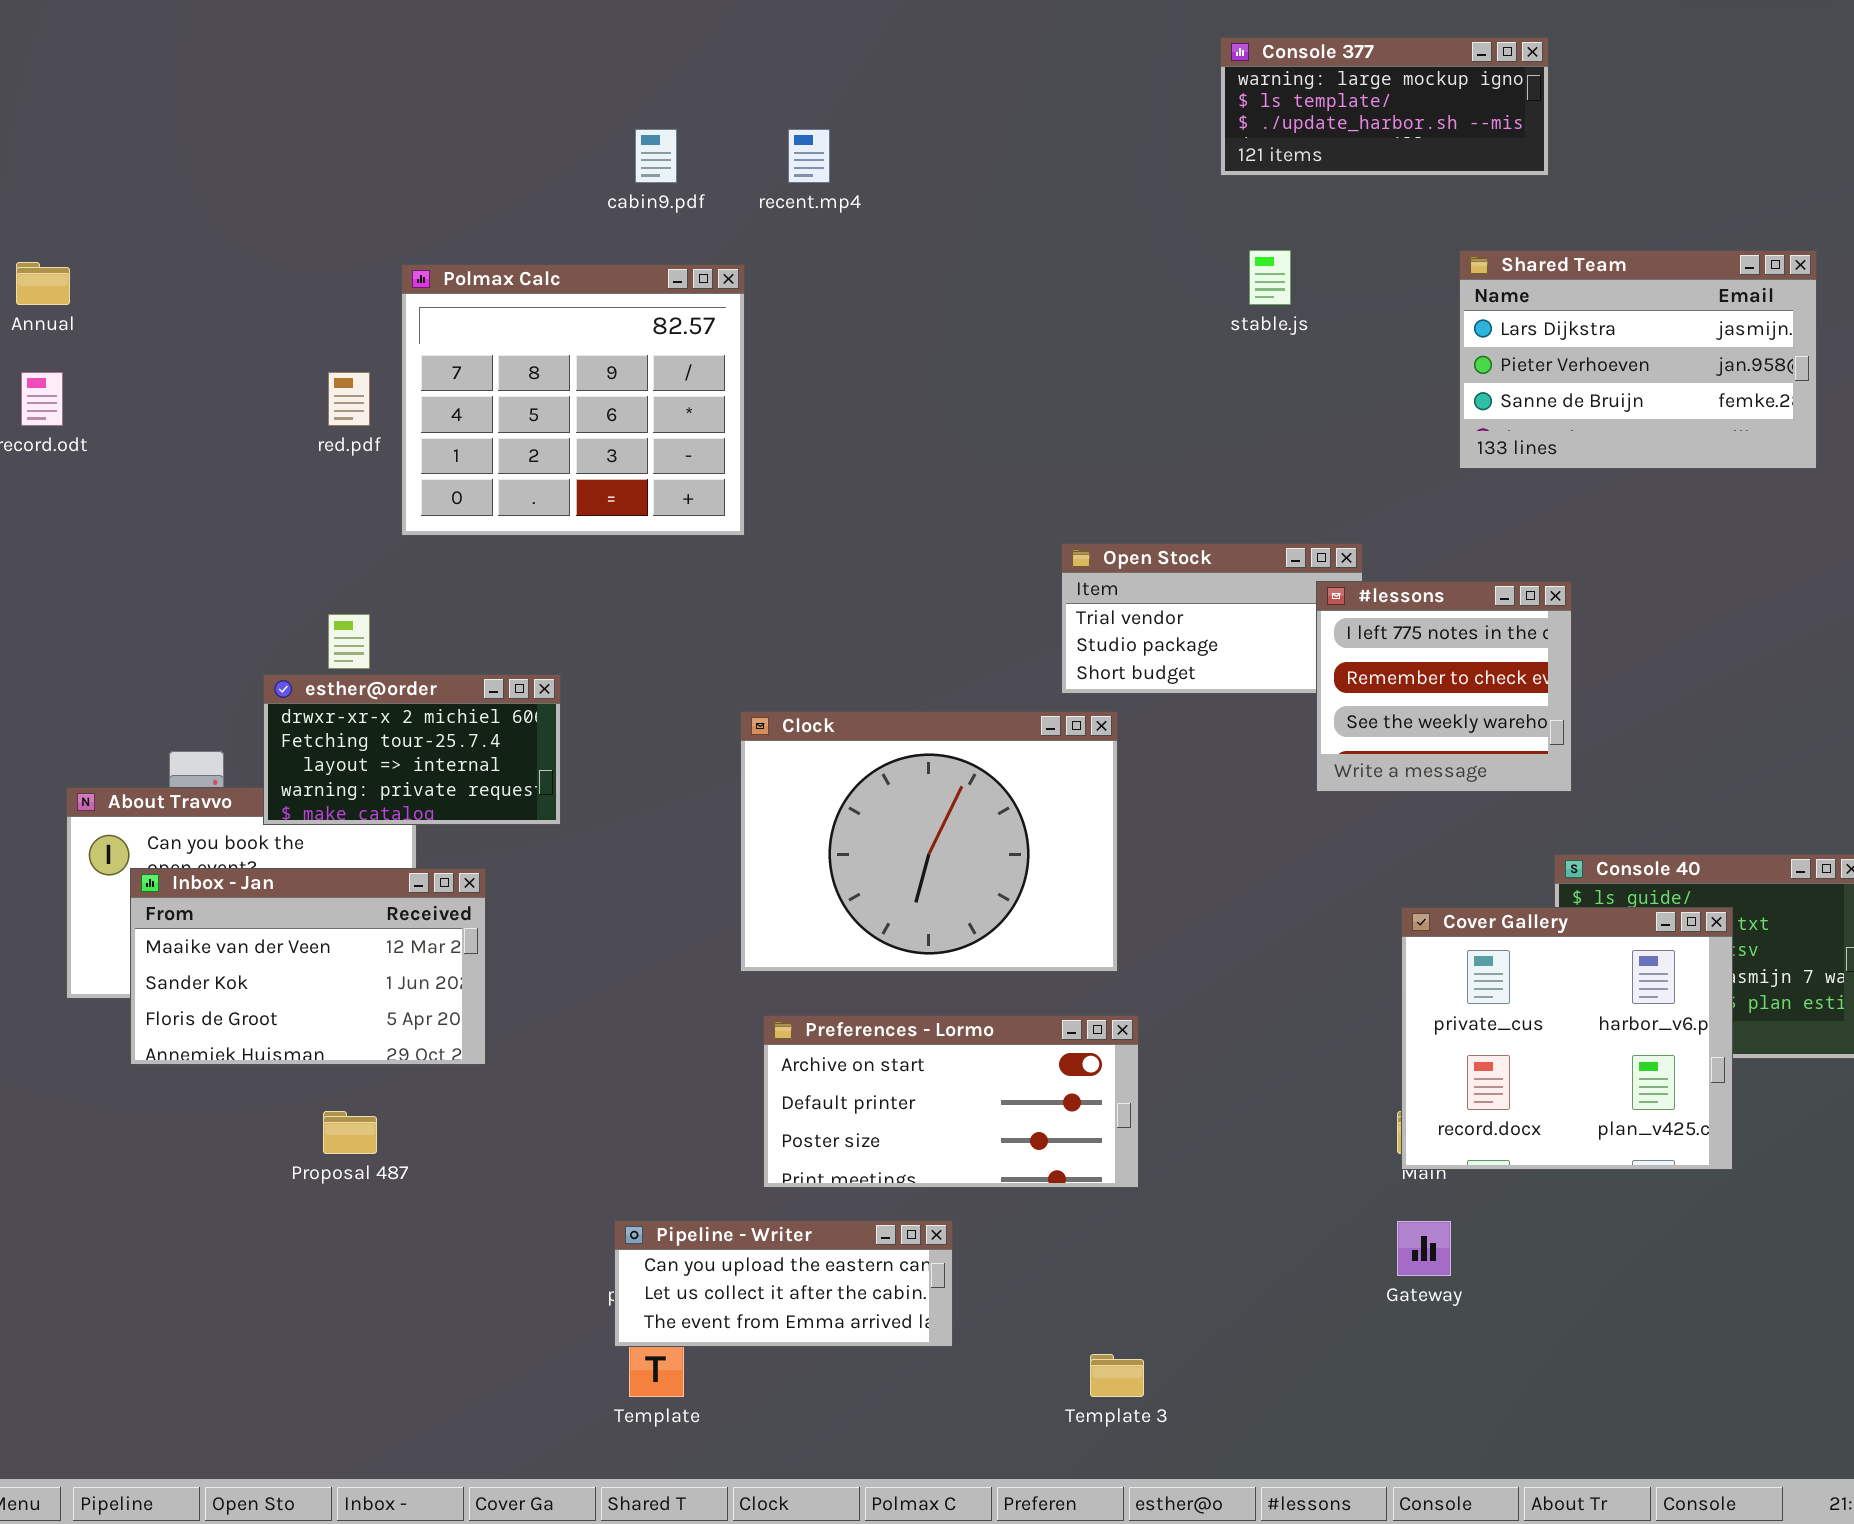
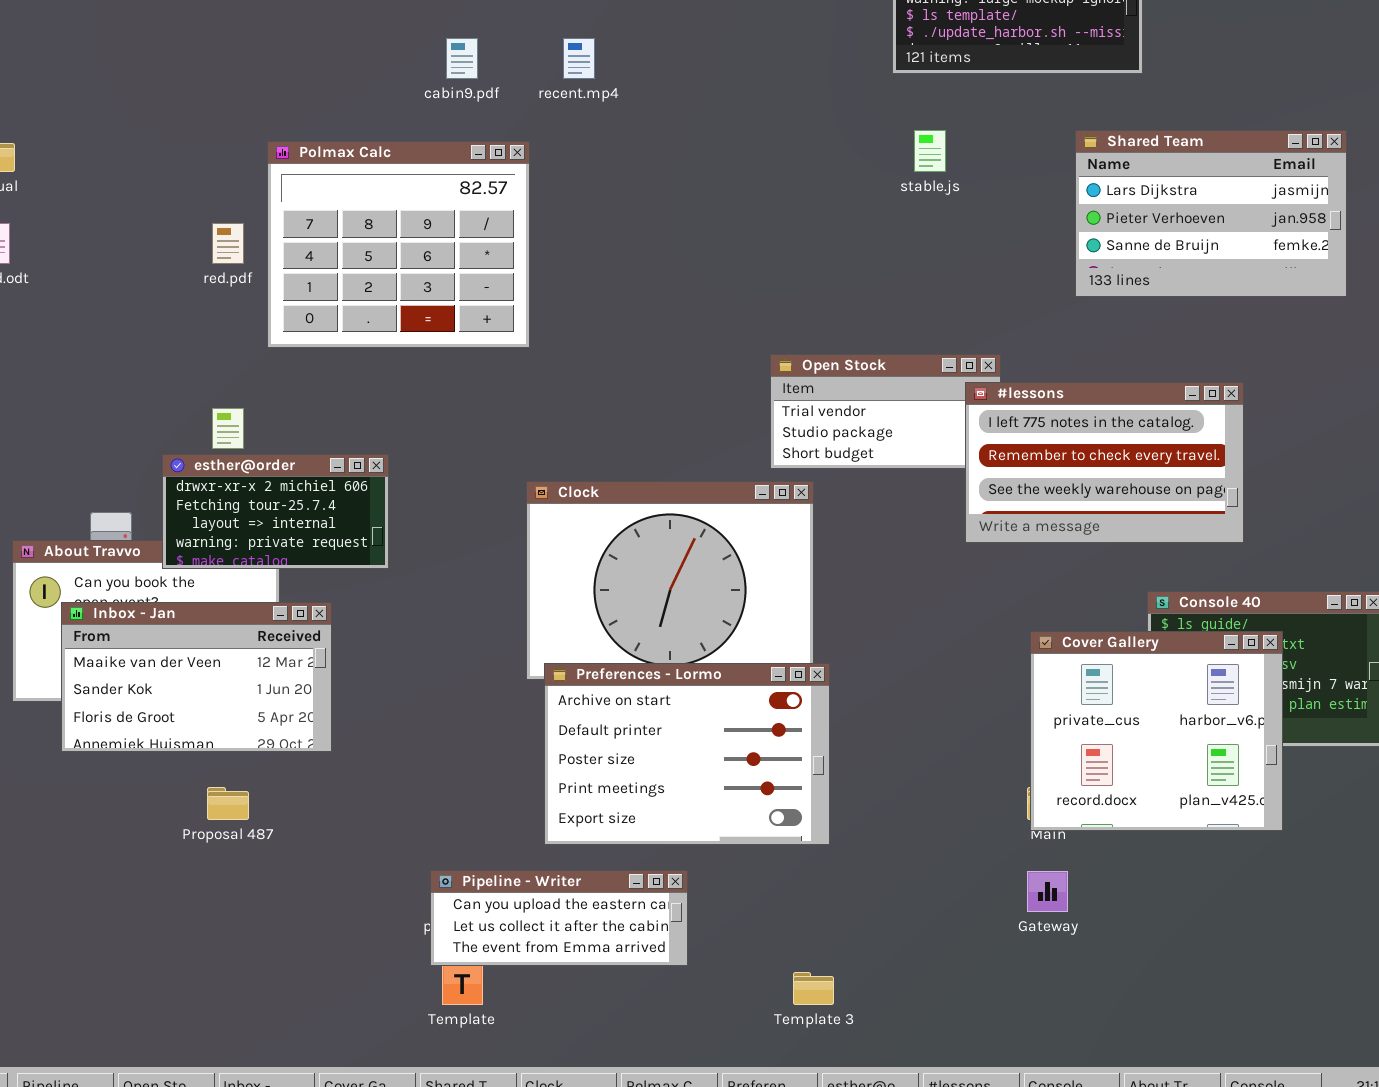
#lessons: [1316,581,1572,792] -> [965,382,1244,543], resized
Preferences - Lormo: [763,1015,1139,1188] -> [544,663,830,845], resized

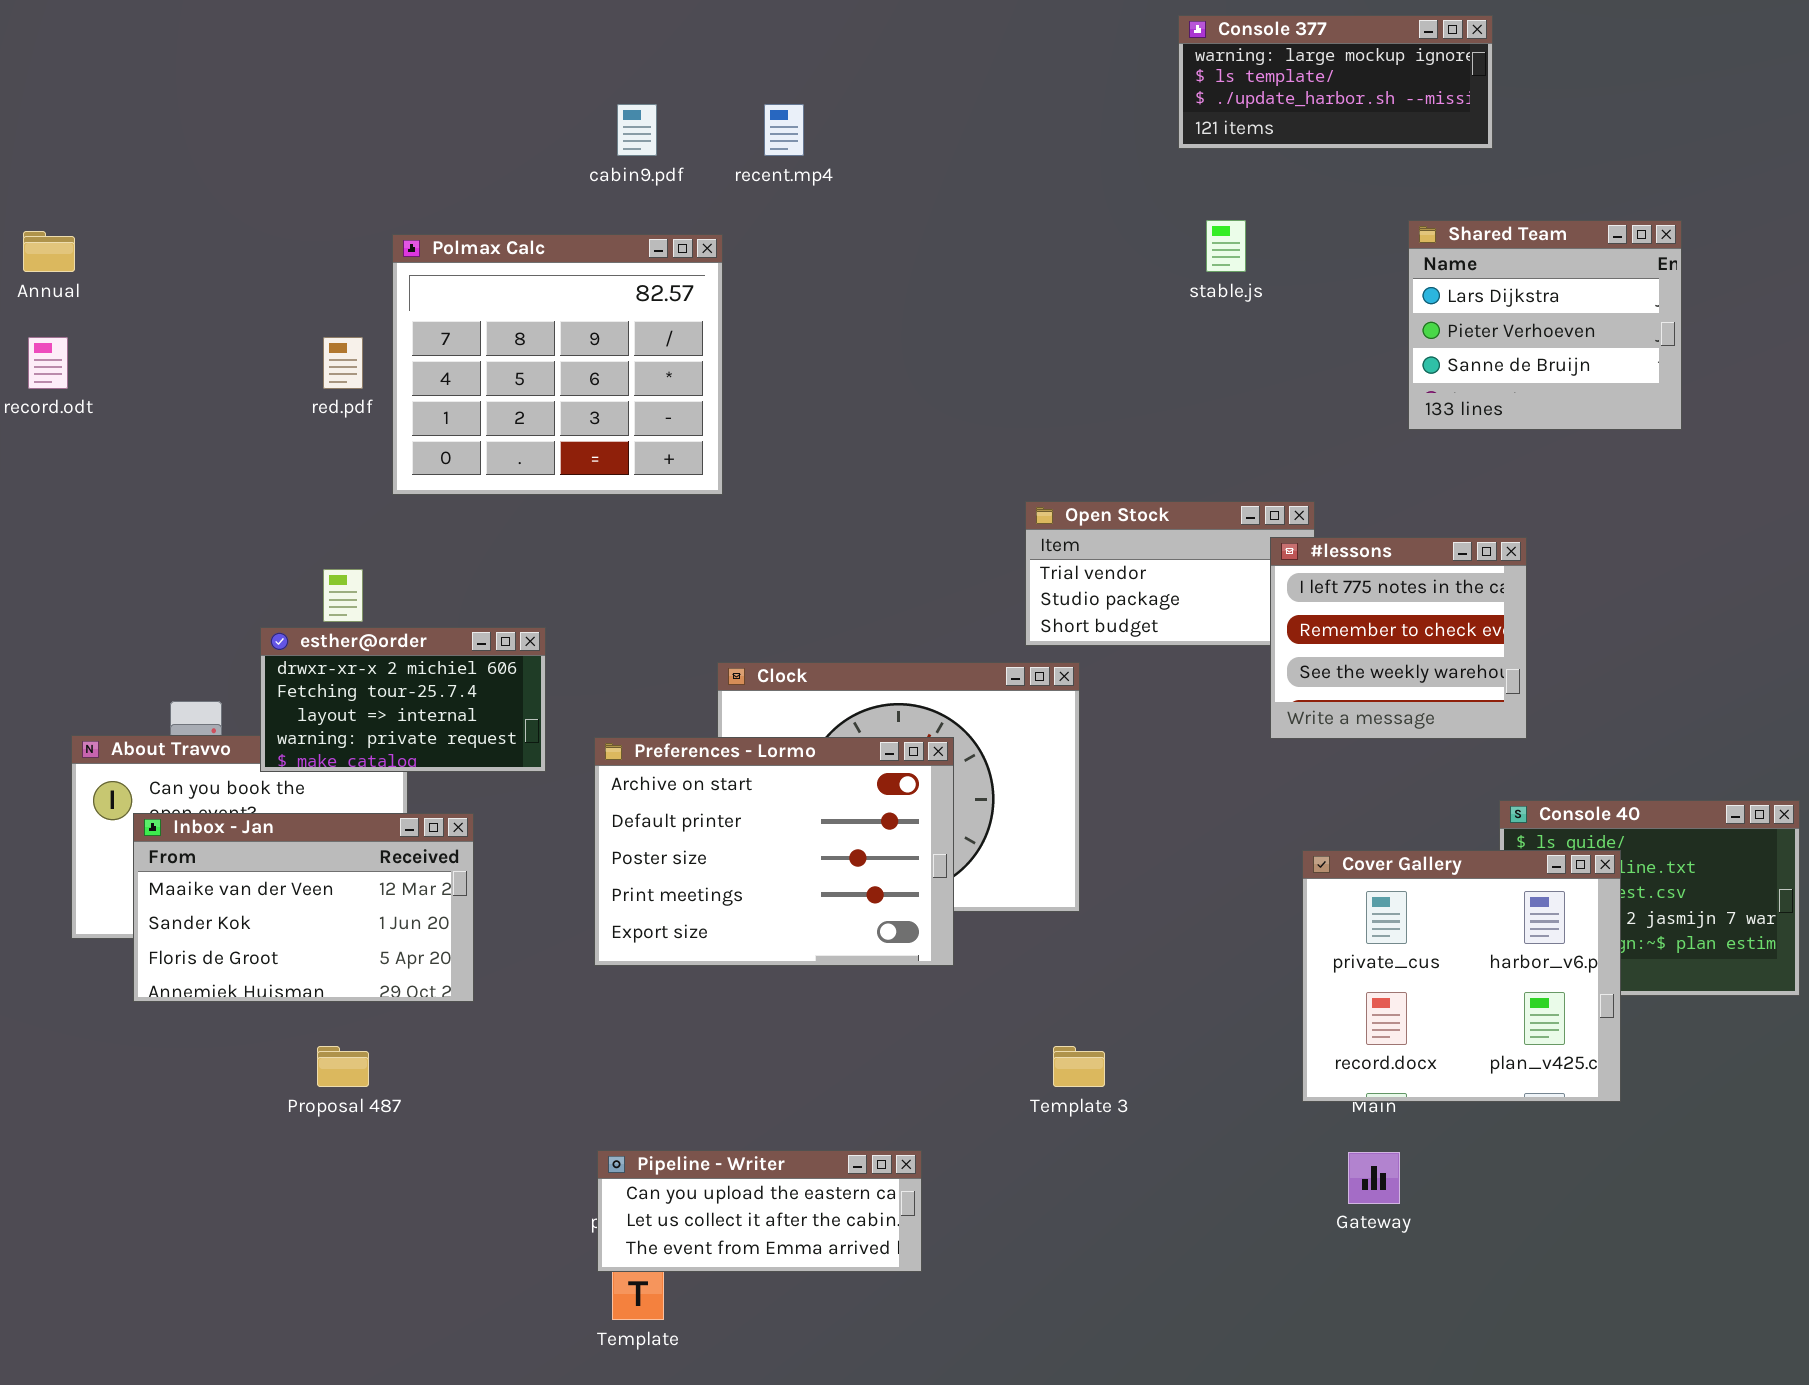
Shared Team: [1075,130,1347,297] -> [1408,220,1682,430], resized
#lessons: [965,382,1244,543] -> [1270,537,1527,739], resized
Cover Gallery: [1030,631,1283,831] -> [1302,850,1621,1102], moved
Preferences - Lormo: [544,663,830,845] -> [594,737,954,966], moved
Template 3: [793,972,834,1005] -> [1053,1046,1105,1087], moved

